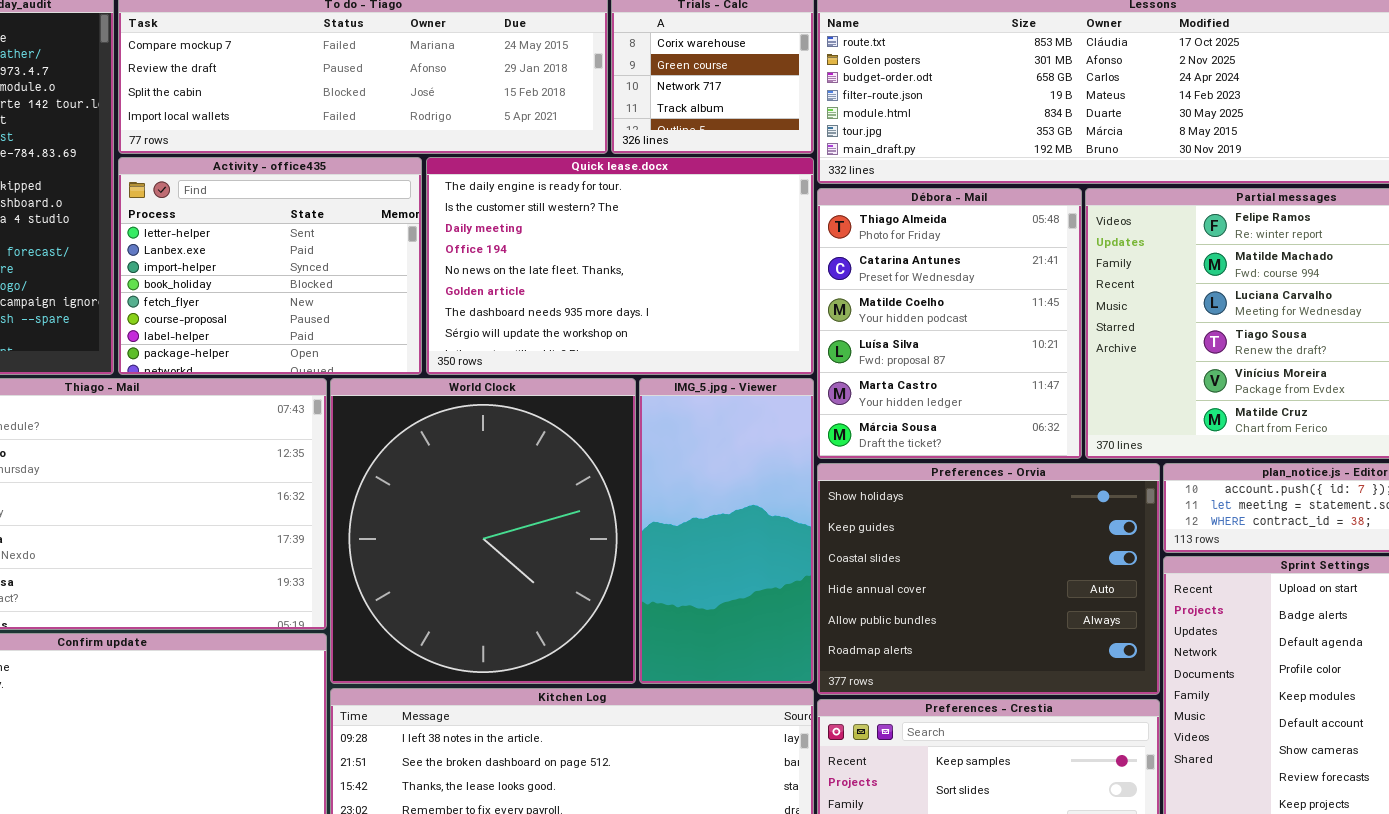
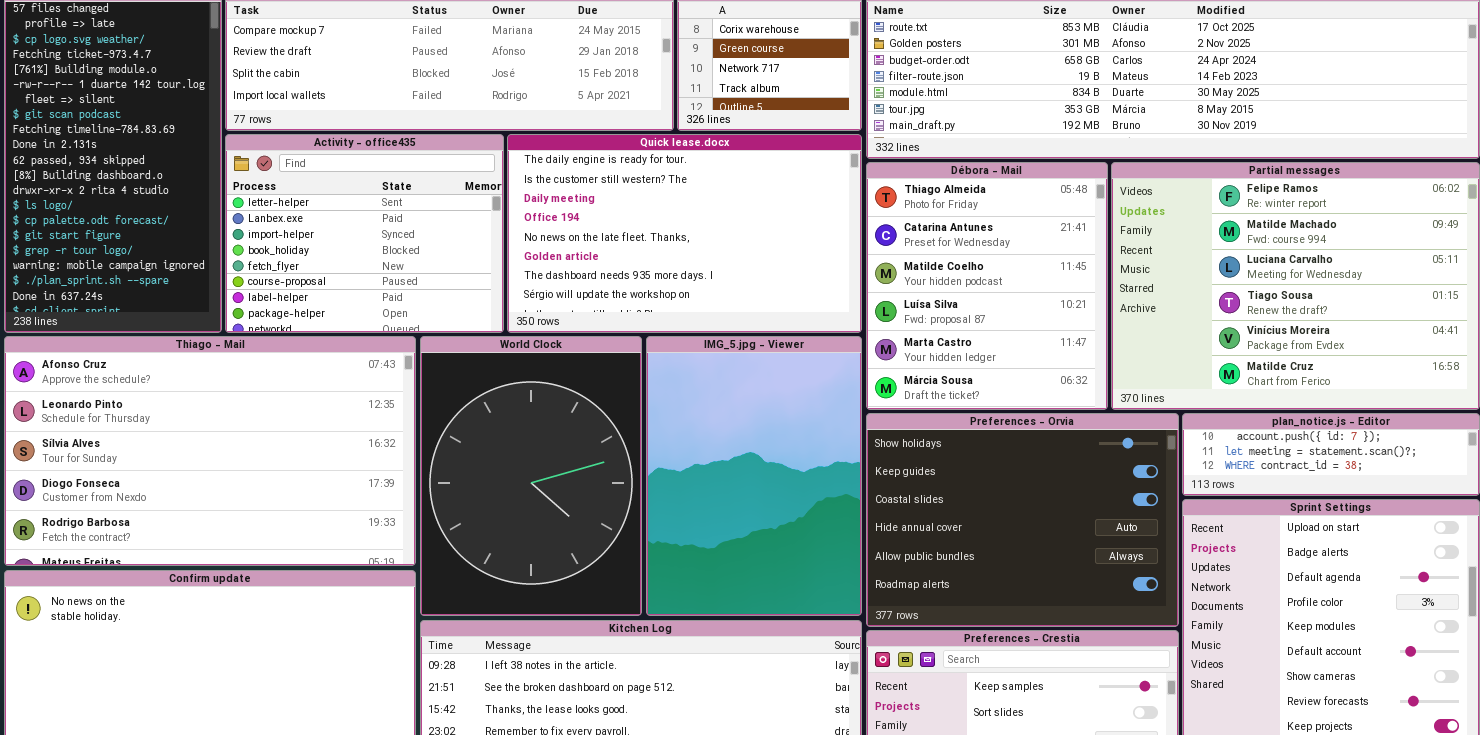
World Clock: [330,378,636,684] -> [420,336,642,616], resized
IMG_5.jpg - Viewer: [639,378,814,684] -> [646,336,862,616], resized

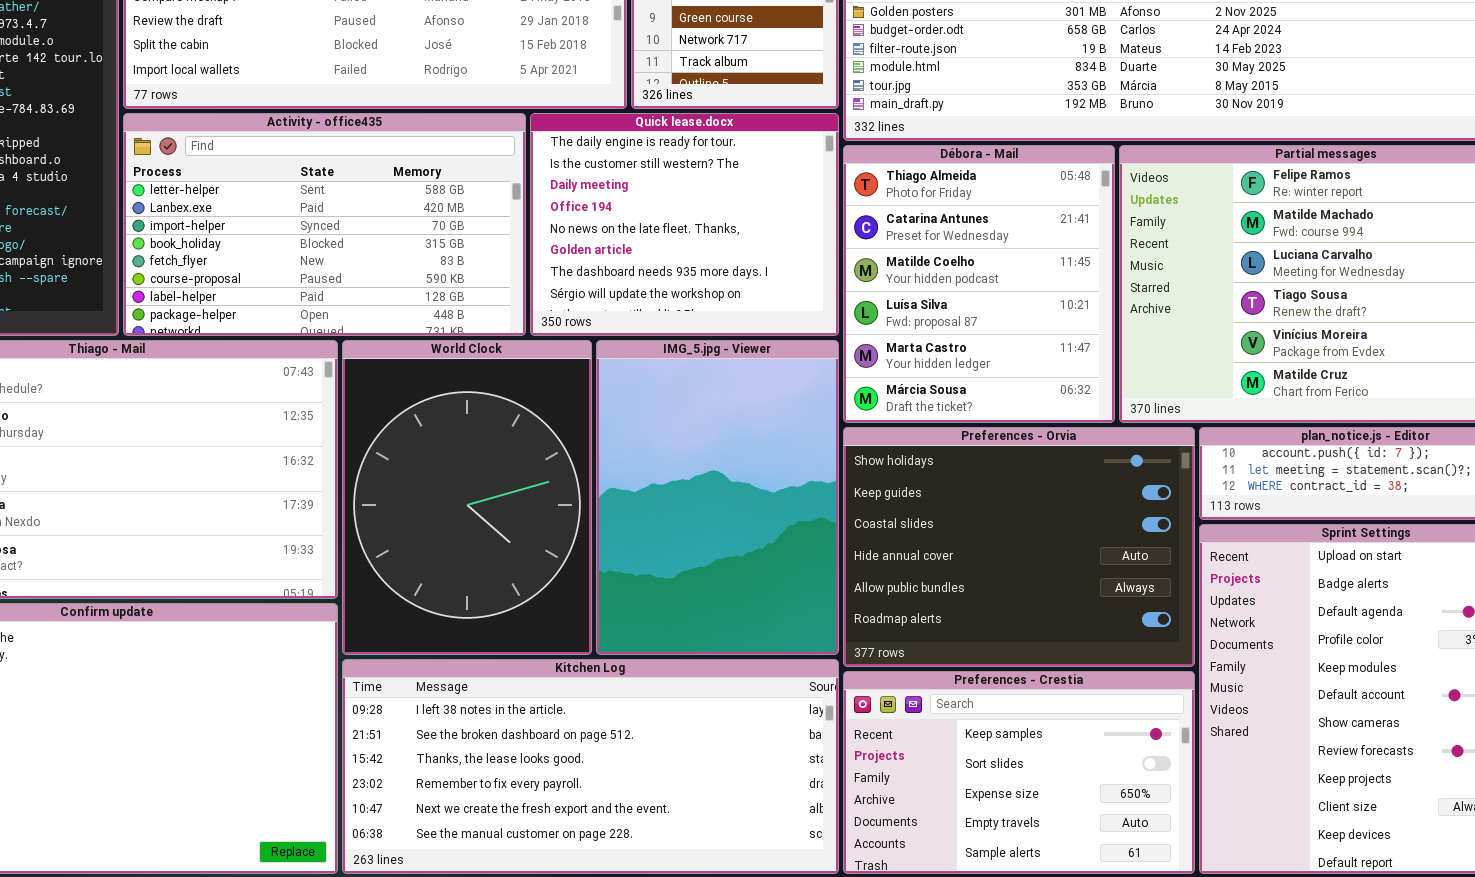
Activity - office435: [225,134,504,333] -> [123,113,526,336], resized
Quick lease.docx: [507,134,862,333] -> [530,113,839,336], resized

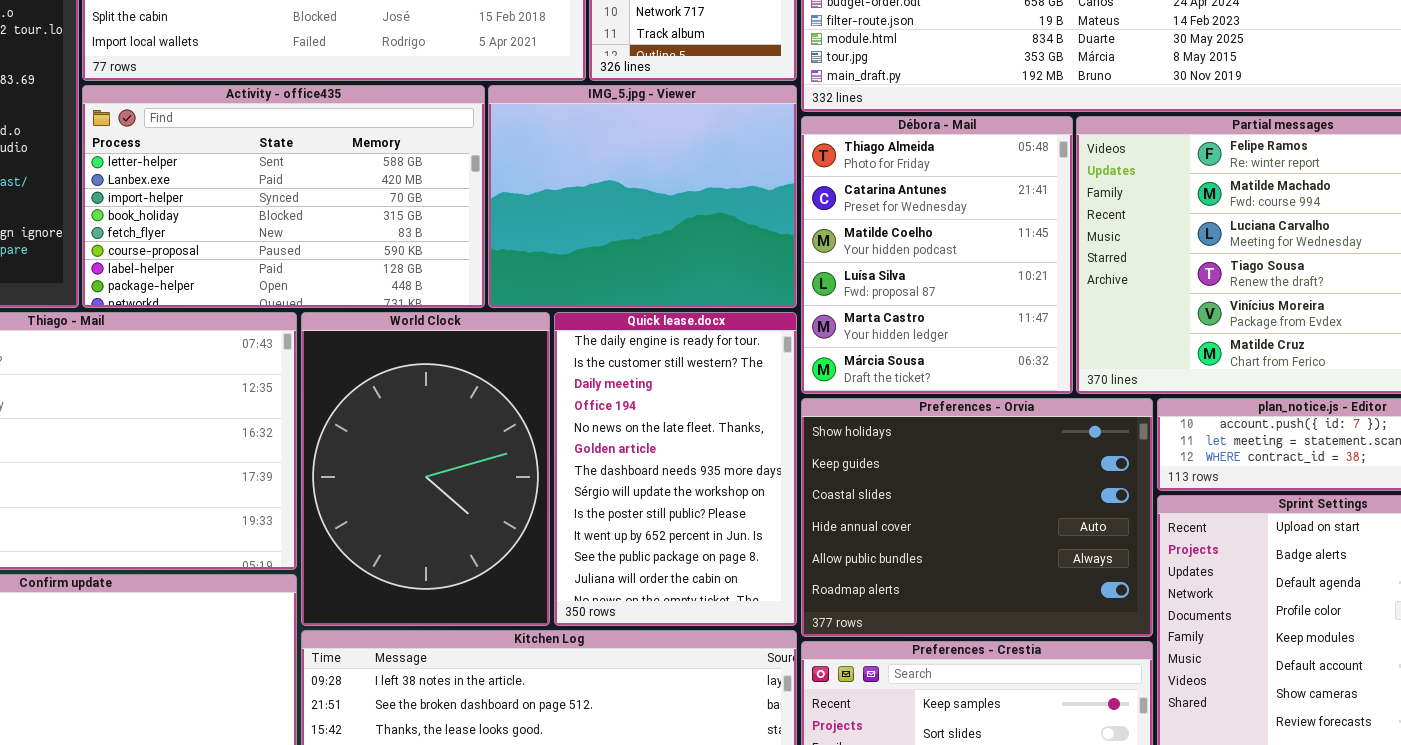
Quick lease.docx: [530,113,839,336] -> [554,312,797,626], moved, resized
IMG_5.jpg - Viewer: [596,340,839,655] -> [488,85,797,308], moved, resized

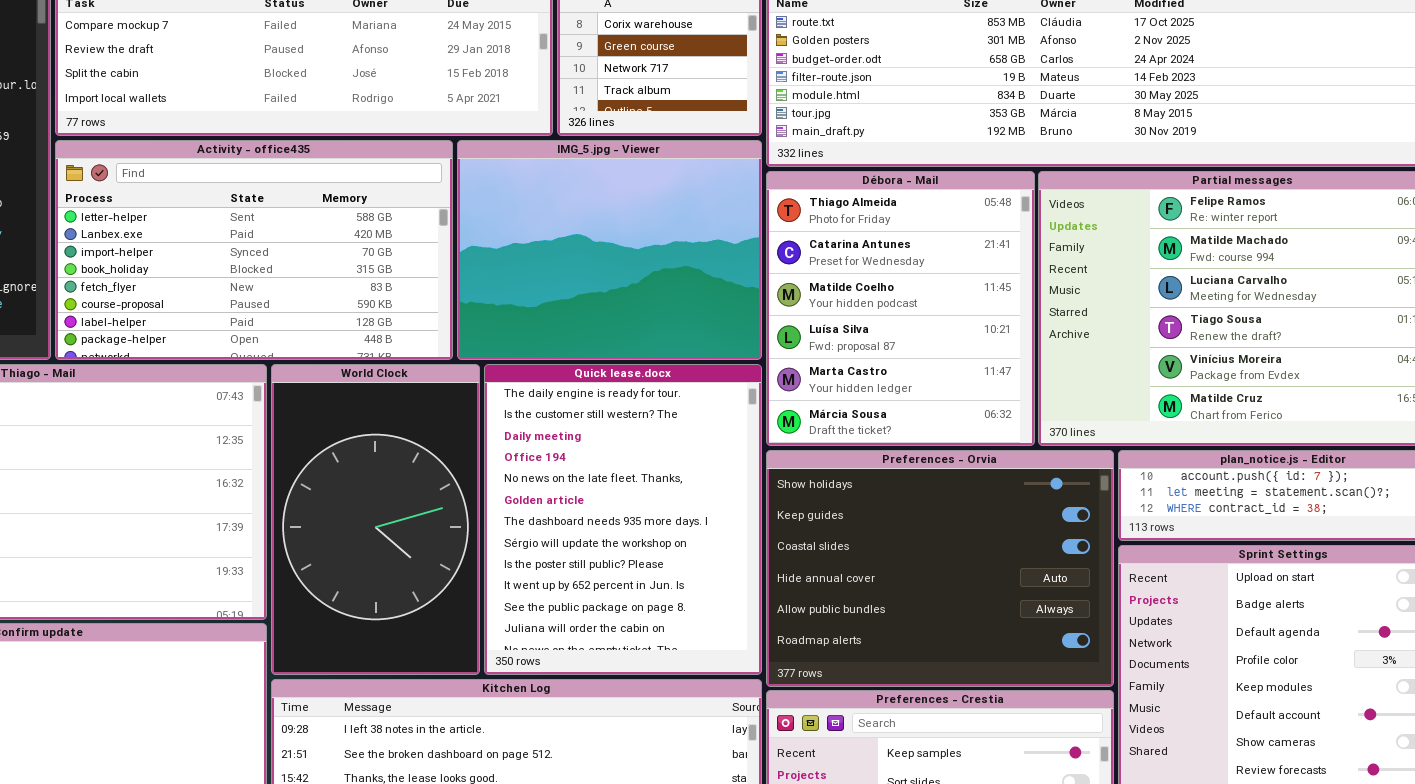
World Clock: [301,312,550,626] -> [271,364,480,675], resized
Quick lease.docx: [554,312,797,626] -> [484,364,762,675], resized

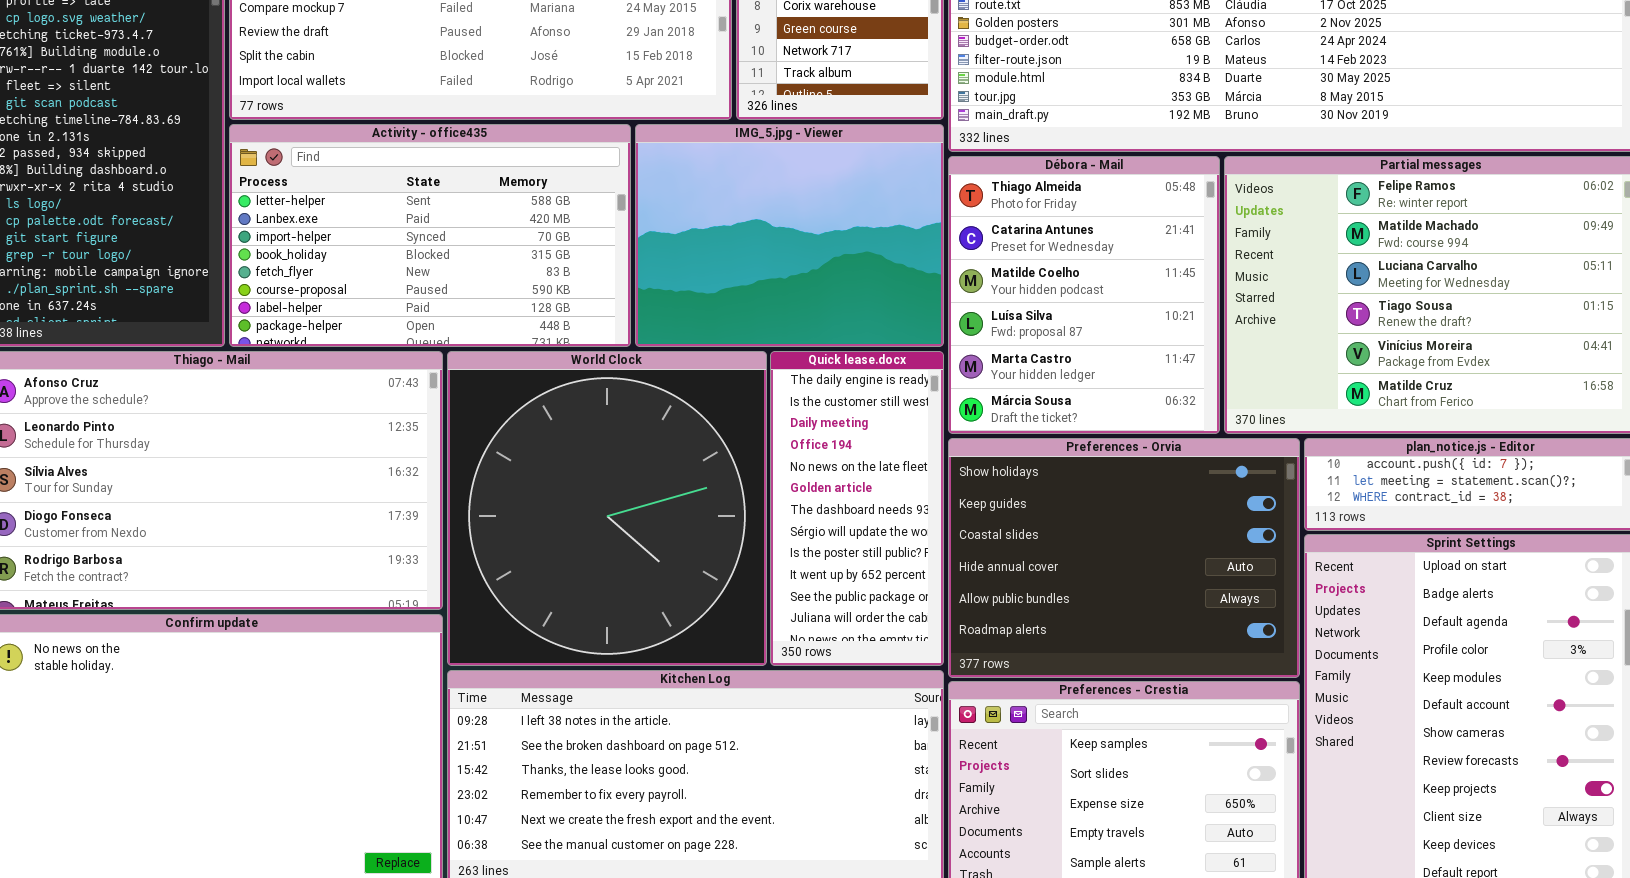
World Clock: [271,364,480,675] -> [447,351,767,666], resized
Quick lease.docx: [484,364,762,675] -> [770,351,944,666], resized

